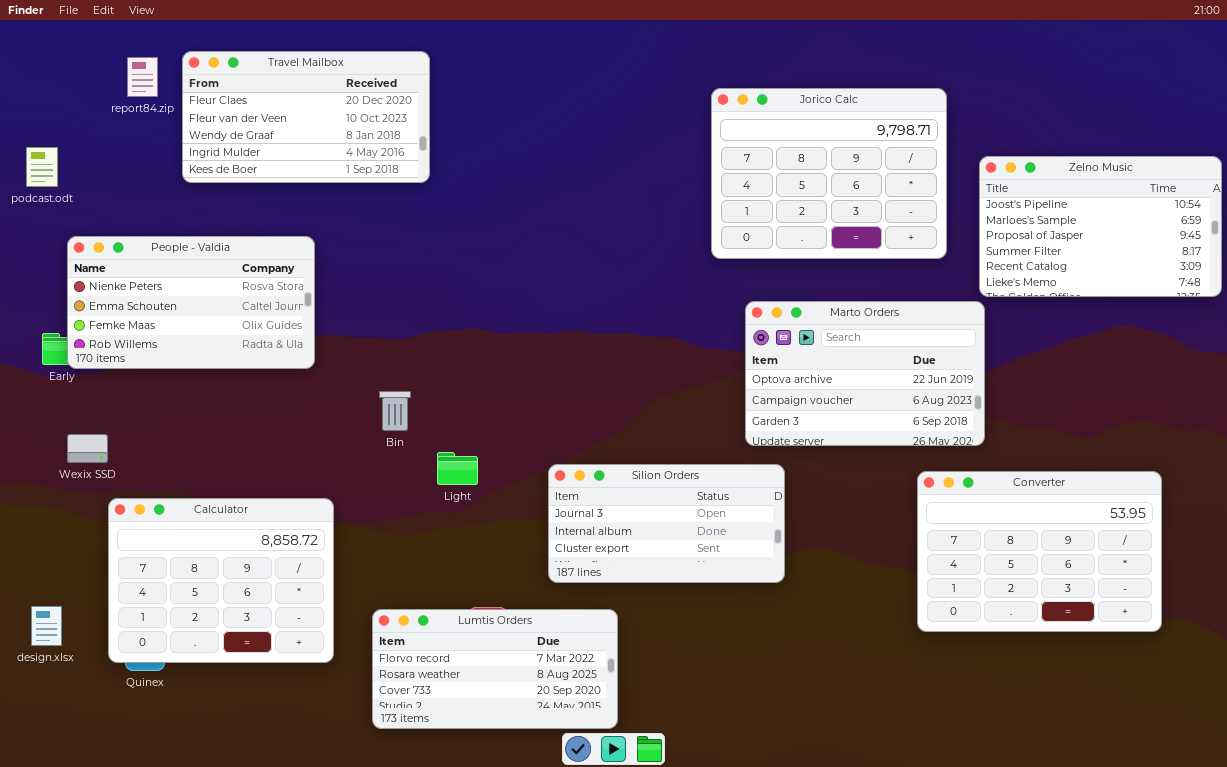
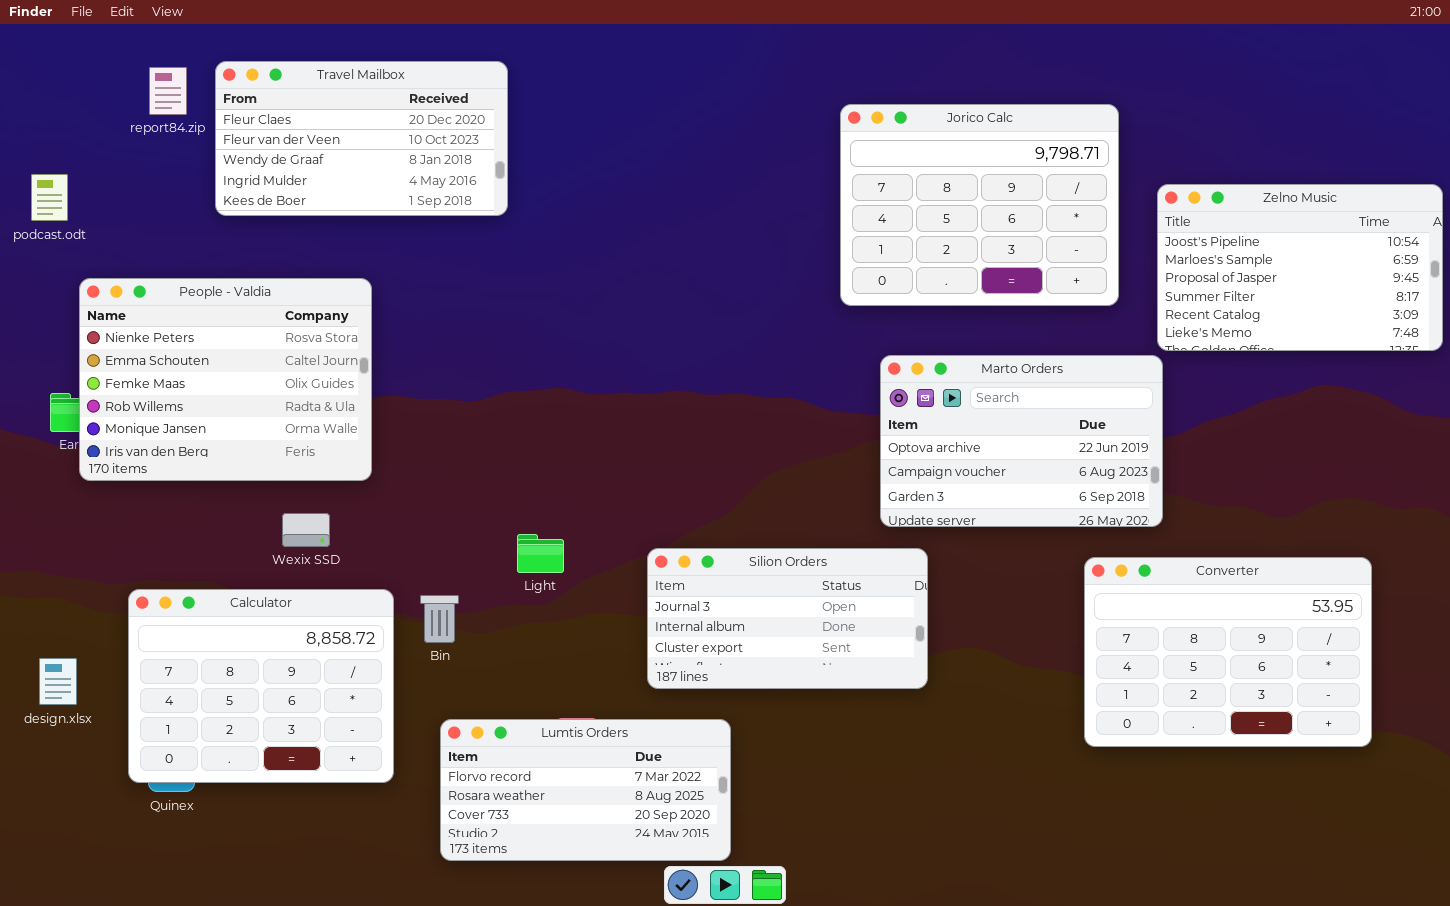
People - Valdia: [67,236,315,369] -> [79,278,372,481], resized
Bin: [379,391,411,431] -> [420,595,459,643], moved
Wexix SSD: [67,434,108,463] -> [282,513,330,547], moved
design.xlsx: [31,606,62,646] -> [39,658,77,705], moved

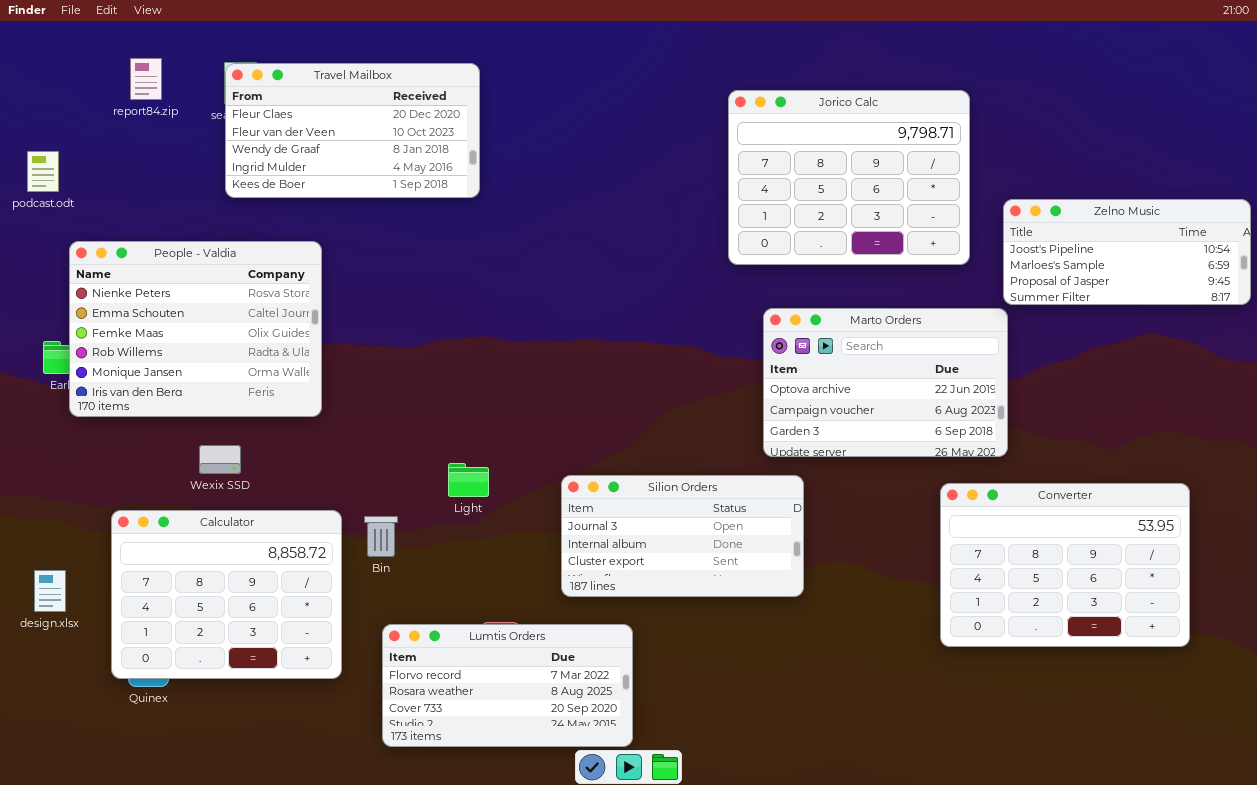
Travel Mailbox: [215,61,508,216] -> [225,63,480,198], moved
Zelno Music: [1157,184,1443,351] -> [1003,199,1251,305], resized
Wexix SSD: [282,513,330,547] -> [199,445,241,474], moved

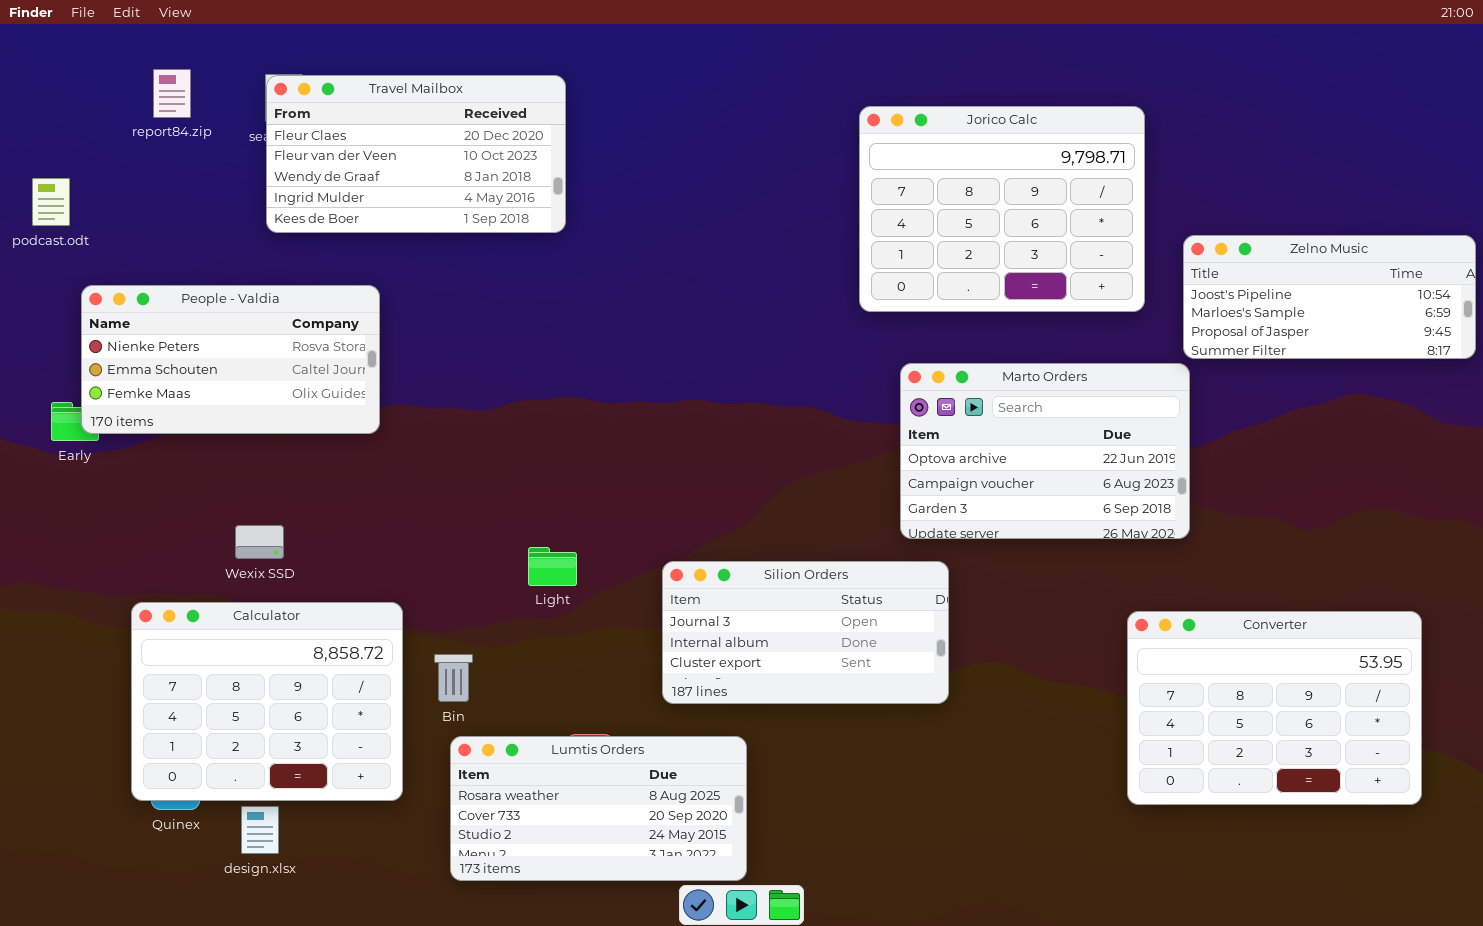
People - Valdia: [69,241,322,417] -> [81,285,380,434], resized
Converter: [940,483,1190,647] -> [1127,611,1422,805], moved
Bin: [364,516,398,557] -> [434,654,473,702], moved
design.xlsx: [34,570,66,612] -> [241,806,279,854], moved
Lumtis Orders: [382,624,633,747] -> [450,736,747,881], scrolled down 1 row

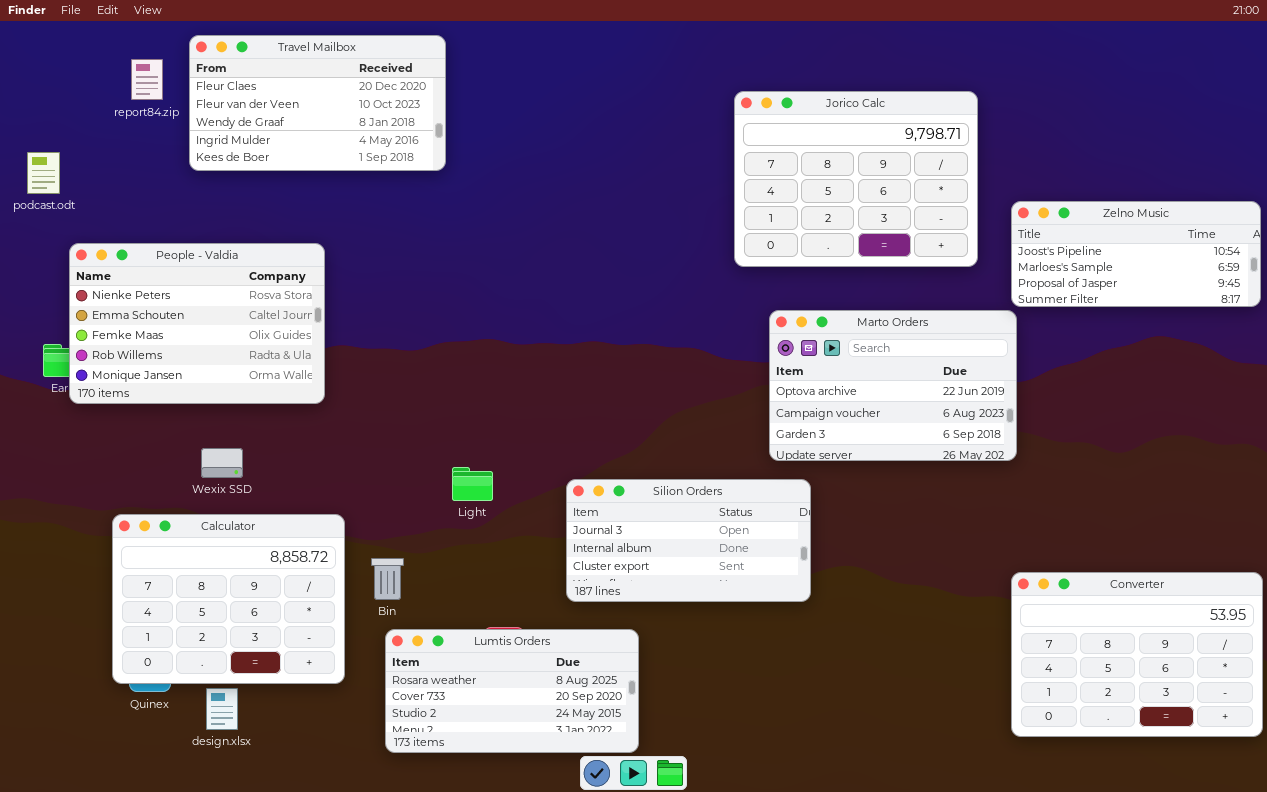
Travel Mailbox: [266,75,566,233] -> [189,35,446,171], moved
People - Valdia: [81,285,380,434] -> [69,243,325,404], resized
Converter: [1127,611,1422,805] -> [1011,572,1263,737], moved

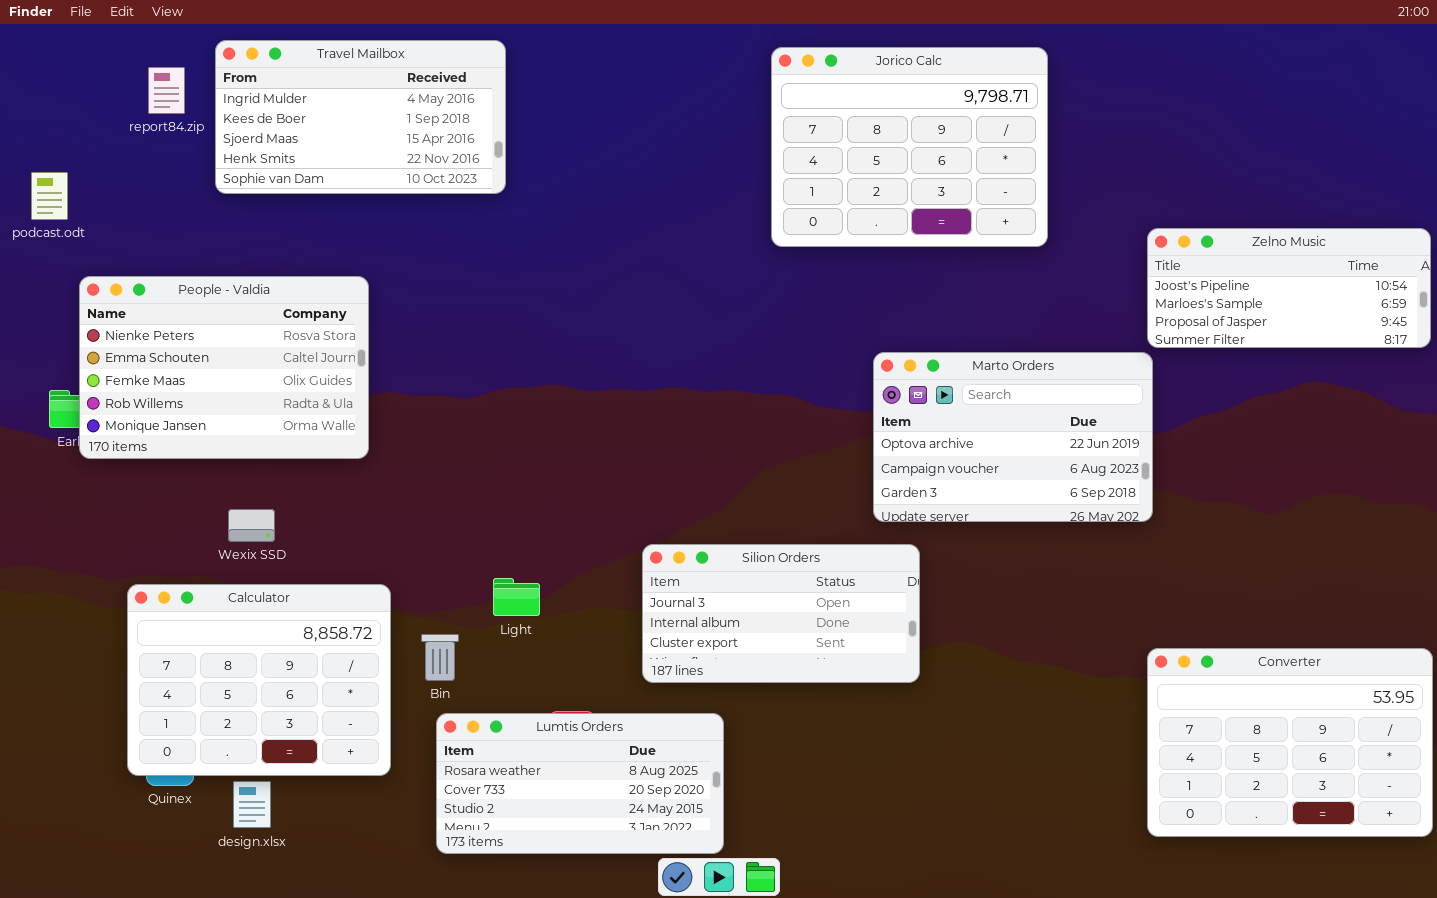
Travel Mailbox: [189,35,446,171] -> [215,40,506,194], scrolled down 3 rows
Jorico Calc: [734,91,978,267] -> [771,47,1048,247], moved
Light: [452,467,493,501] -> [493,578,540,616], moved

